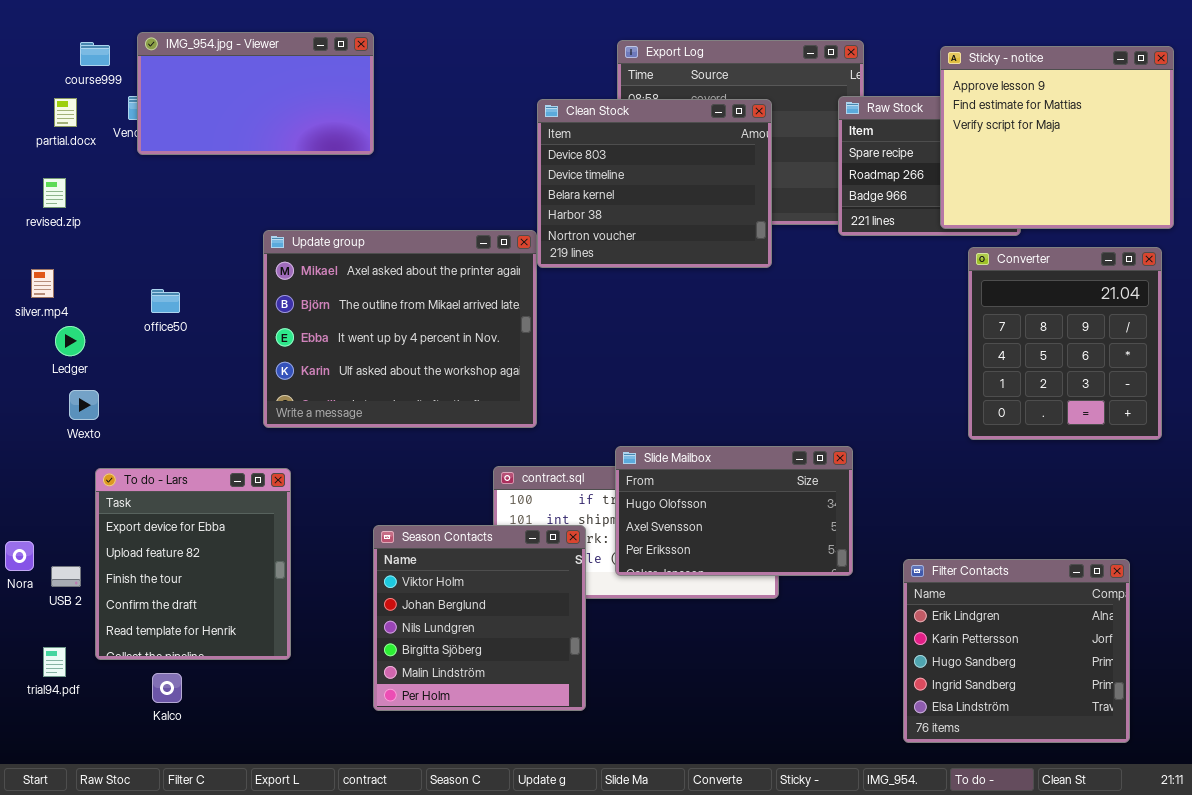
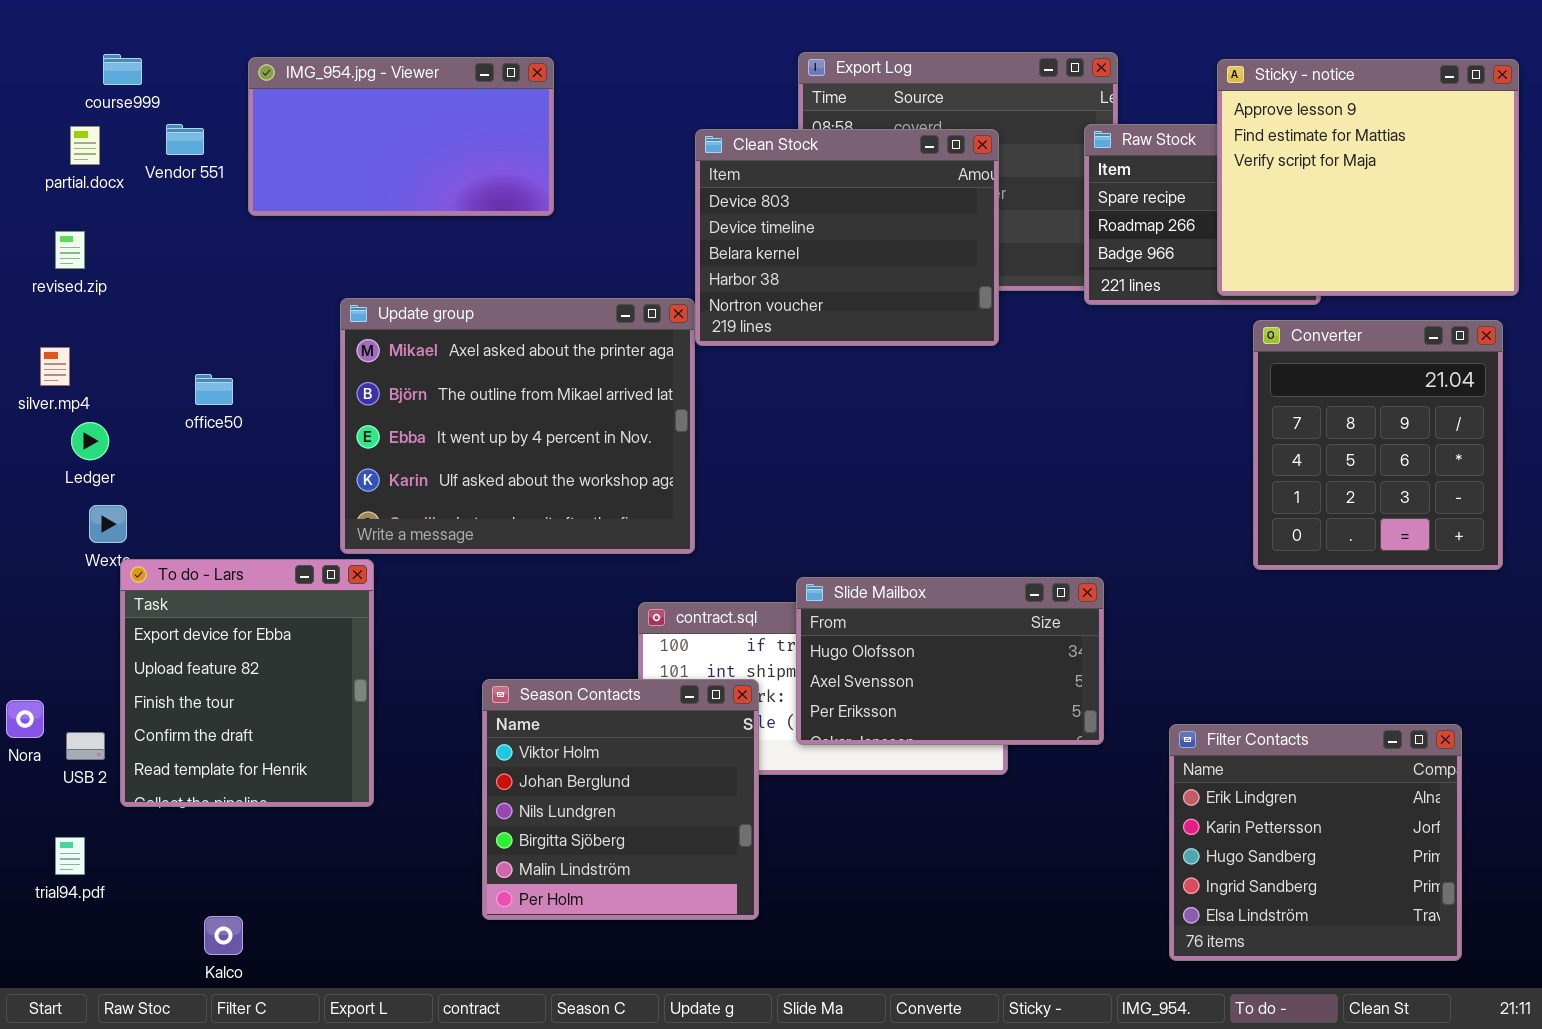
IMG_954.jpg - Viewer: [137,32,374,155] -> [248,57,554,216], moved
To do - Lars: [95,468,291,660] -> [120,559,374,807], moved
Kalco: [152,673,182,703] -> [204,916,243,955], moved

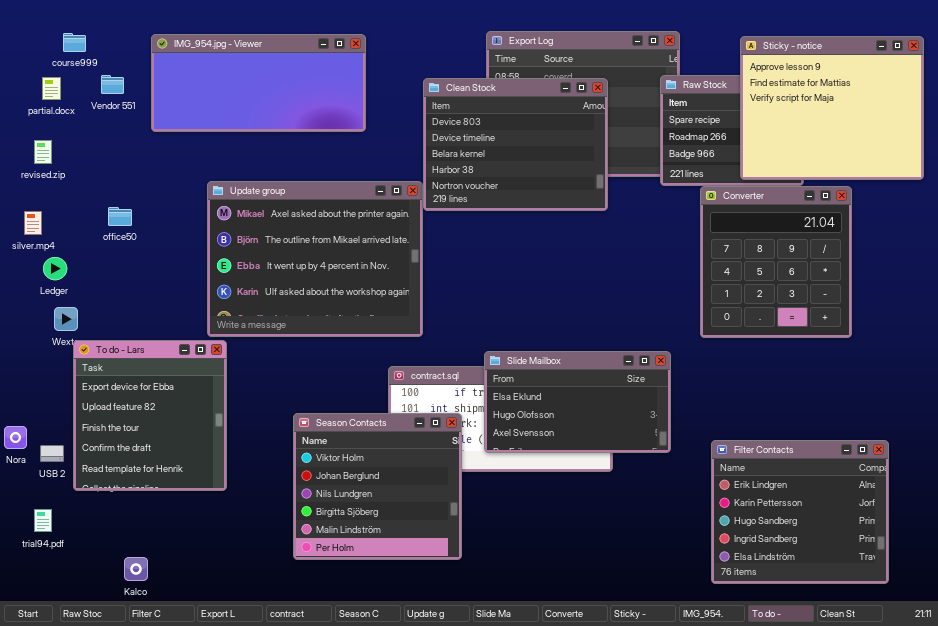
IMG_954.jpg - Viewer: [248,57,554,216] -> [151,34,366,132], resized
Converter: [1253,320,1503,570] -> [700,186,852,338], moved
office50: [195,374,233,405] -> [108,207,132,226], moved
Slide Mailbox: [796,577,1104,745] -> [484,351,671,453], scrolled up 1 row

